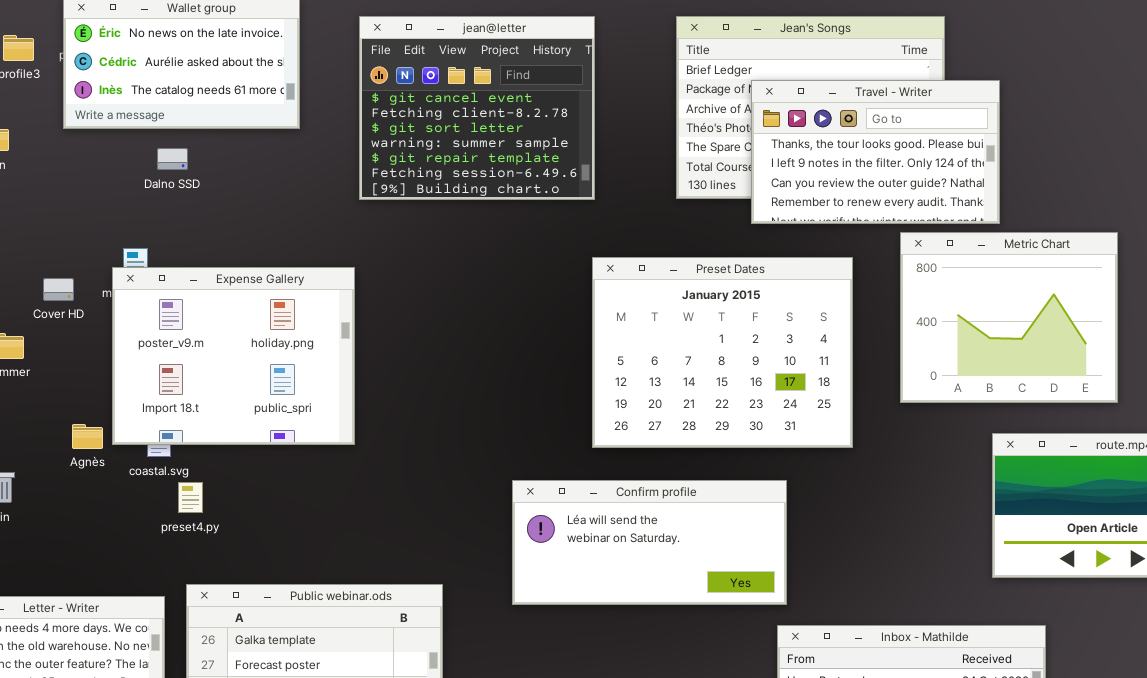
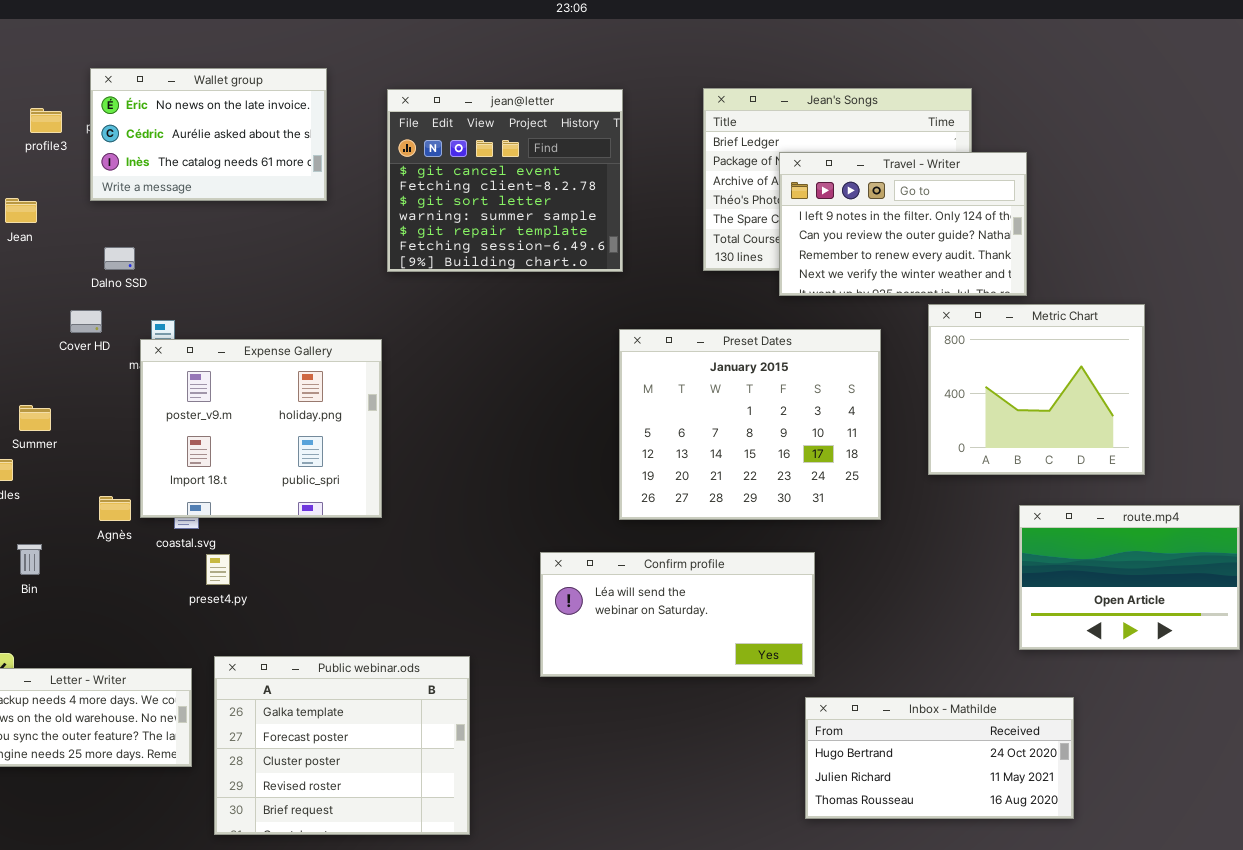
Travel - Writer: [751,80,1000,224] -> [779,152,1027,296], scrolled down 1 row
Dalno SSD: [157,148,188,170] -> [104,247,135,270], moved
Cover HD: [43,278,74,301] -> [70,310,102,333], moved

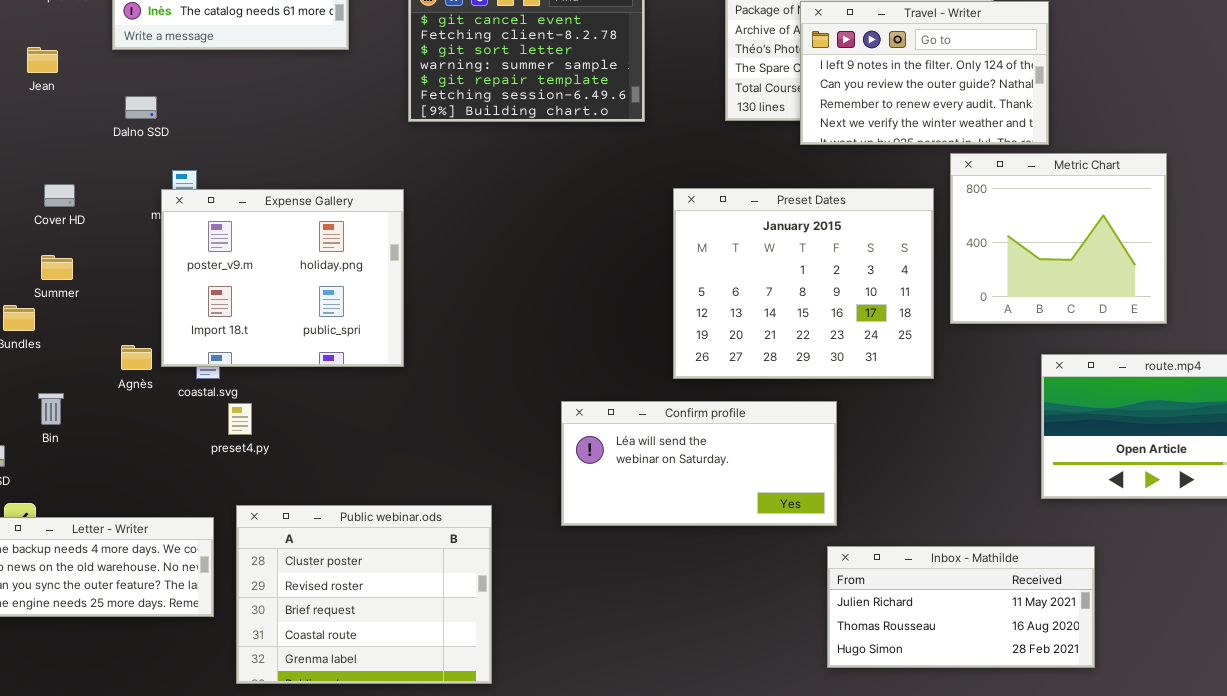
Cover HD: [70,310,102,333] -> [44,184,75,207], moved
Preset Dates: [619,329,881,520] -> [673,188,934,379], moved
Public webinar.ods: [214,656,470,835] -> [236,505,492,684], scrolled down 2 rows
Inbox - Mathilde: [805,697,1074,819] -> [827,546,1095,668], scrolled down 1 row

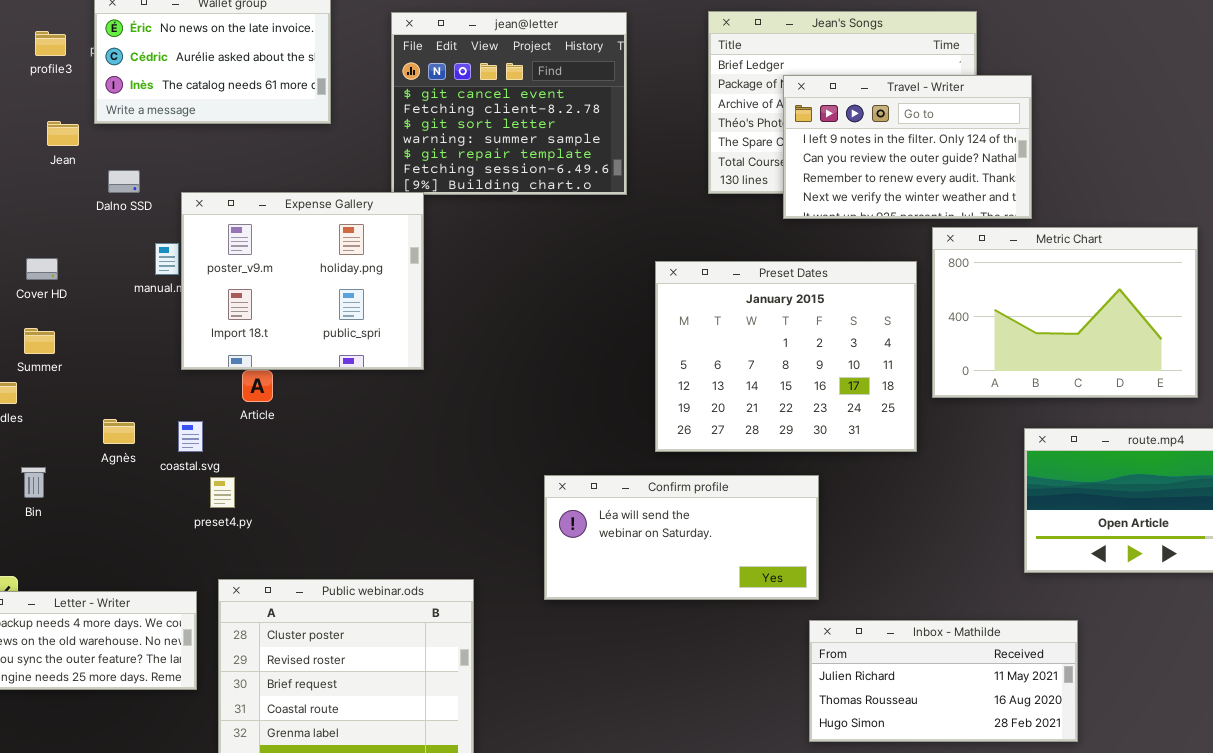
Jean: [27,47,58,73] -> [47,121,79,146], moved
Metric Chart: [950,153,1167,324] -> [932,227,1198,398], resized
Expense Gallery: [161,189,404,367] -> [181,192,424,370], moved

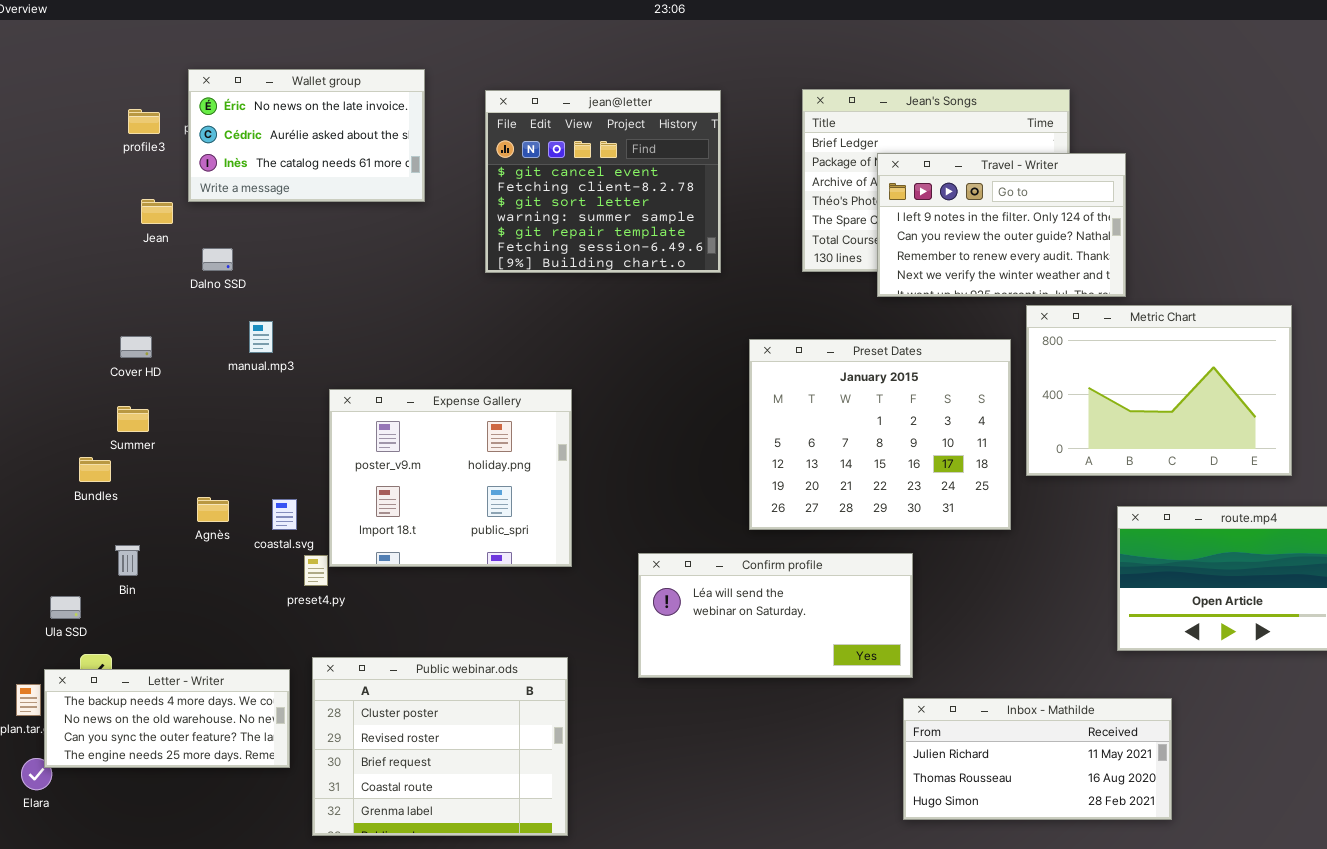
Expense Gallery: [181,192,424,370] -> [329,389,572,567], moved

